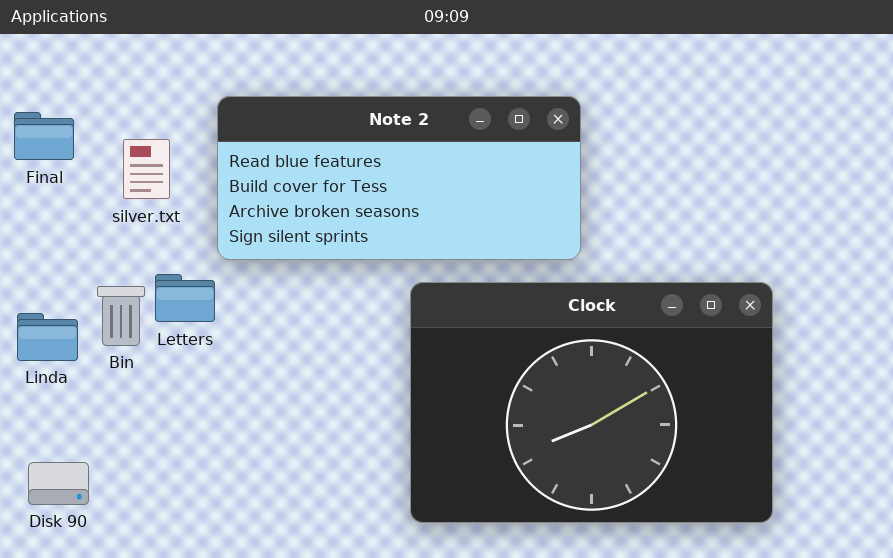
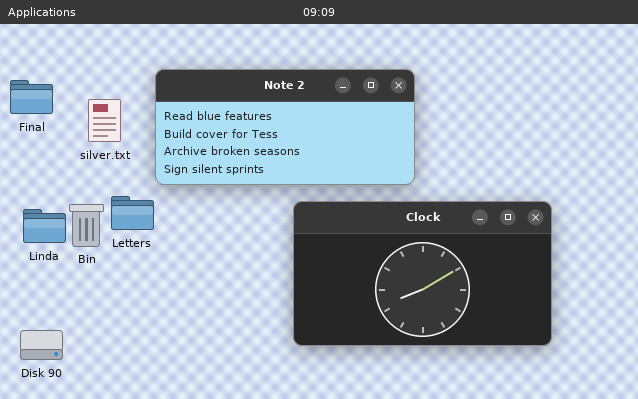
Clock: [410,282,773,523] -> [293,201,552,346], resized
Linda: [17,313,78,361] -> [23,209,66,243], moved

